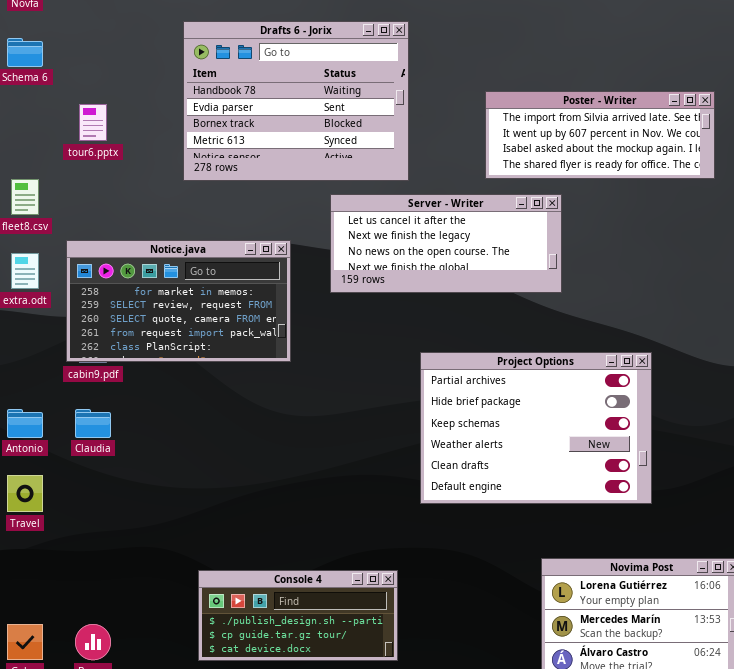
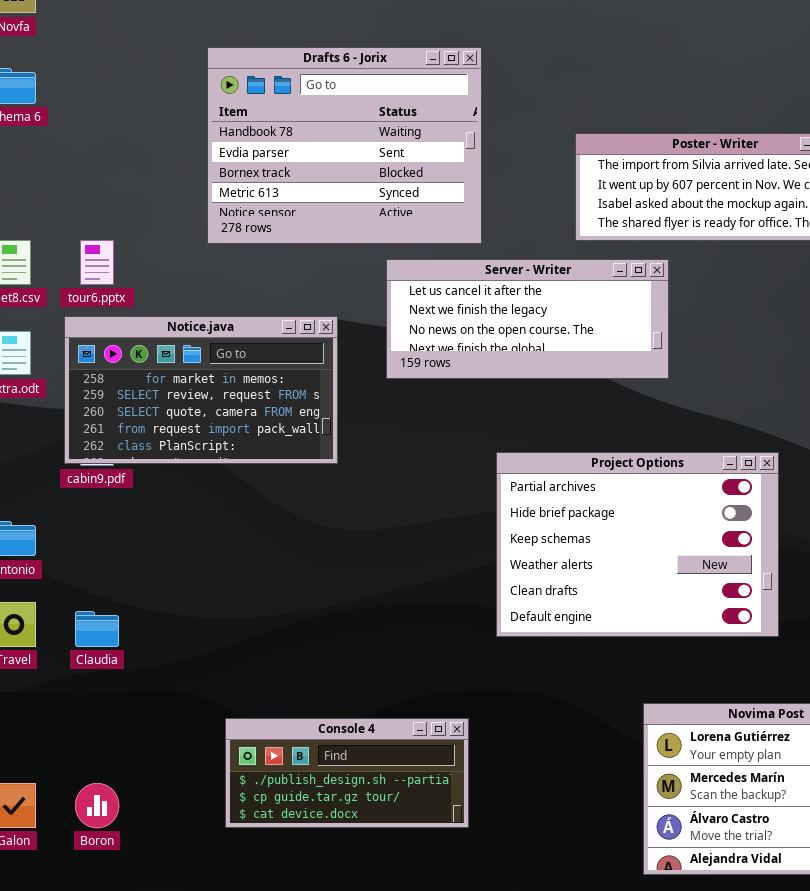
tour6.pptx: [79,104,107,141] -> [80,240,114,285], moved
Claudia: [75,409,111,438] -> [75,611,119,647], moved

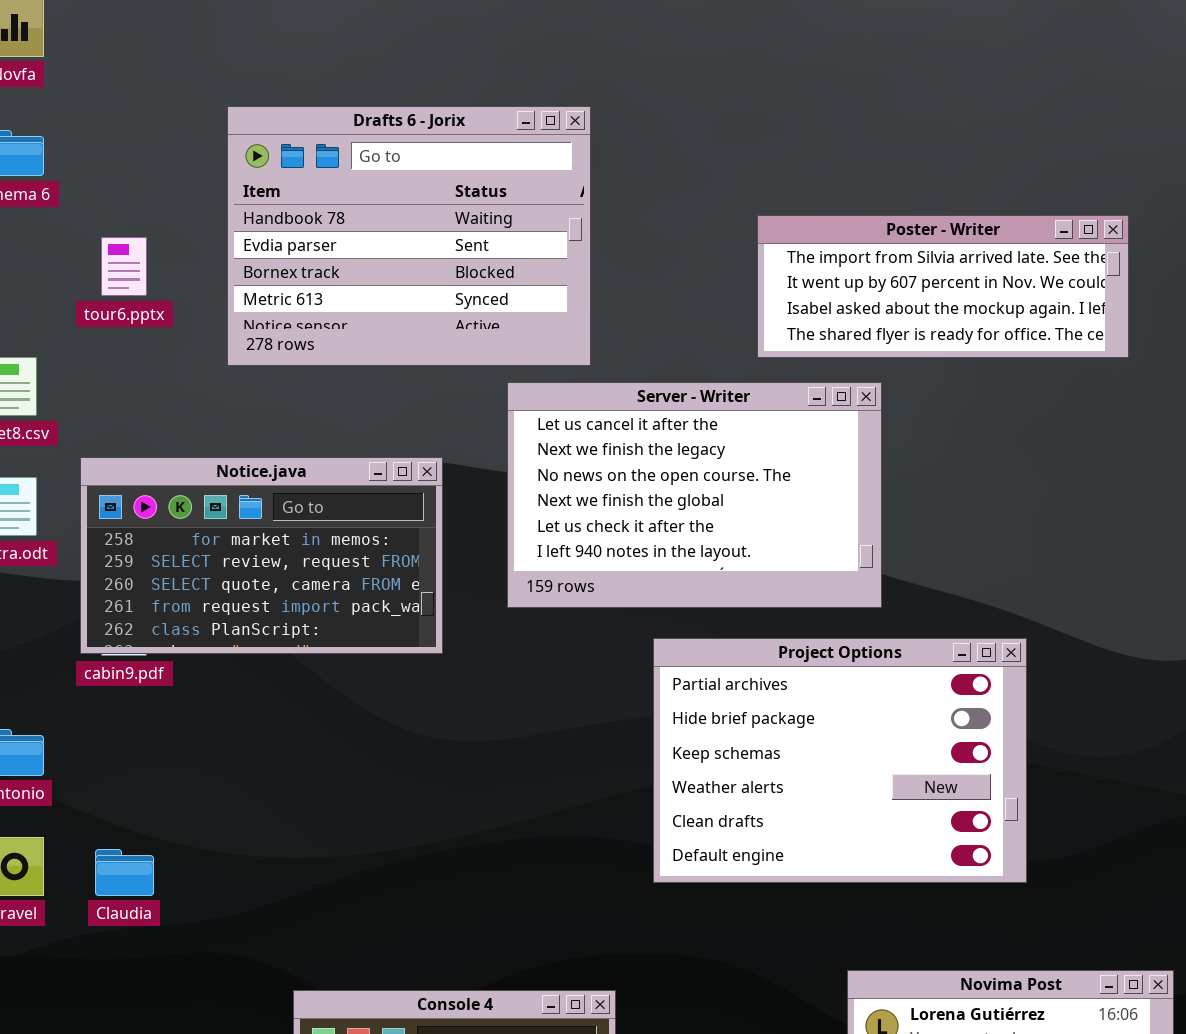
Drafts 6 - Jorix: [207,47,482,244] -> [227,106,591,366], moved
tour6.pptx: [80,240,114,285] -> [101,237,147,296], moved
Server - Writer: [386,259,669,379] -> [507,382,882,608], resized

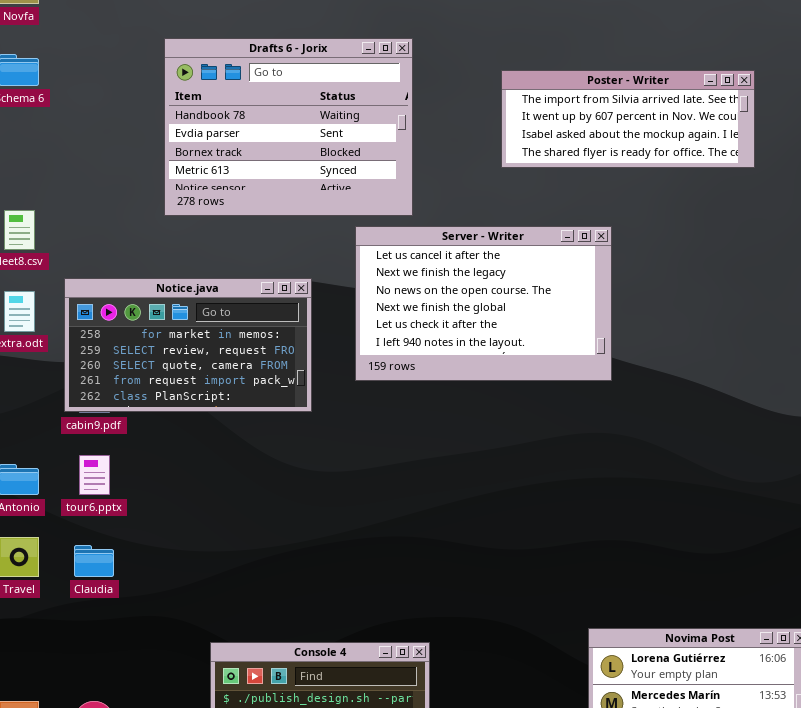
Poster - Writer: [757,215,1129,358] -> [501,70,755,168], moved
tour6.pptx: [101,237,147,296] -> [79,455,110,495], moved
Project Options: [653,638,1027,883] -> none, closed

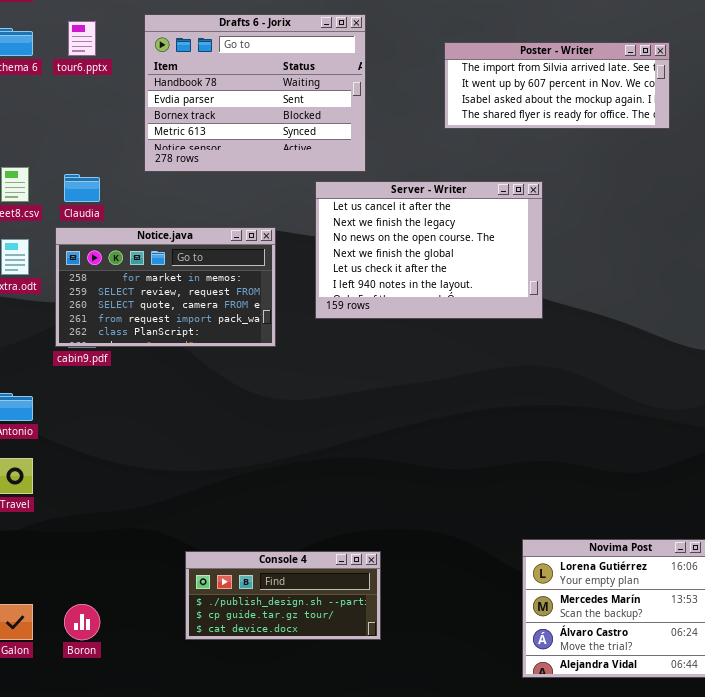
tour6.pptx: [79,455,110,495] -> [68,21,96,56], moved
Claudia: [74,545,114,577] -> [64,174,100,202], moved

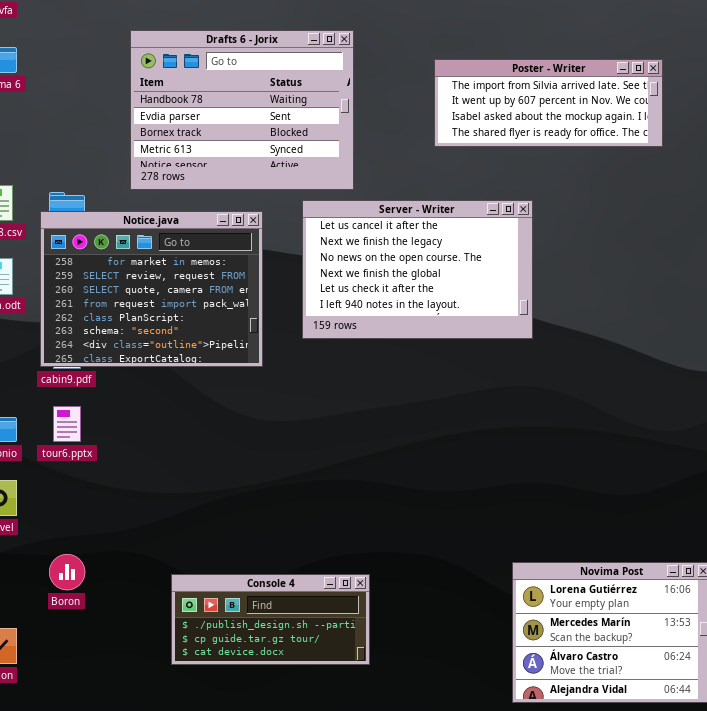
tour6.pptx: [68,21,96,56] -> [53,406,81,442], moved
Notice.java: [55,227,276,347] -> [40,211,263,367], resized
Boron: [64,604,100,640] -> [49,554,85,590], moved

